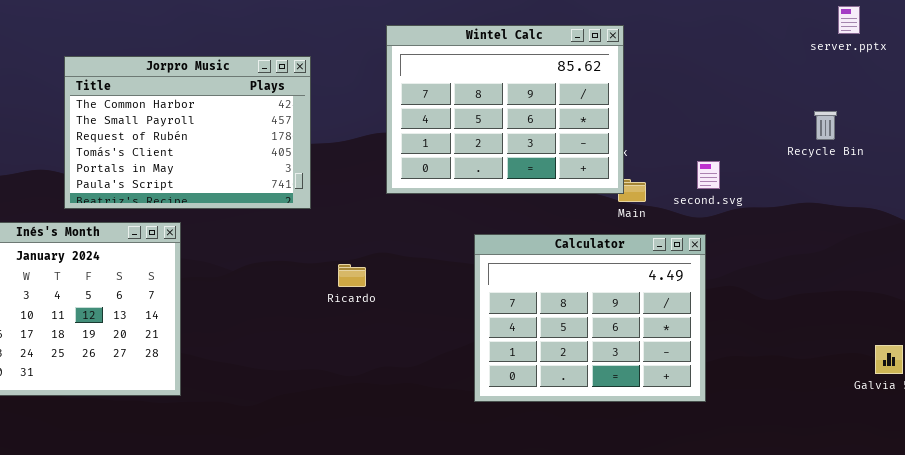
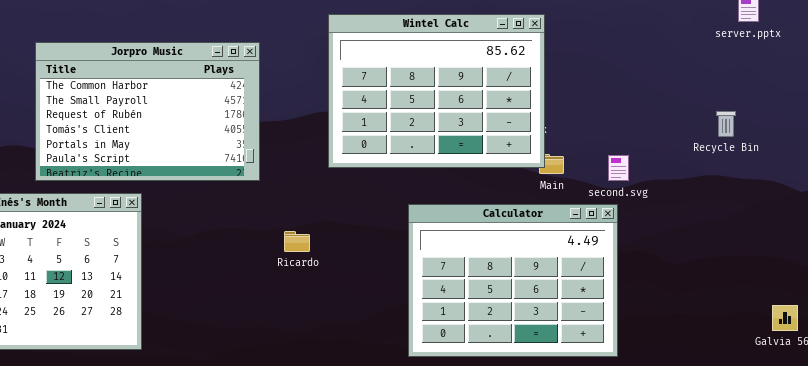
Recycle Bin: [814,111,837,140] -> [716,111,736,137], moved
second.svg: [697,161,720,189] -> [608,155,629,181], moved

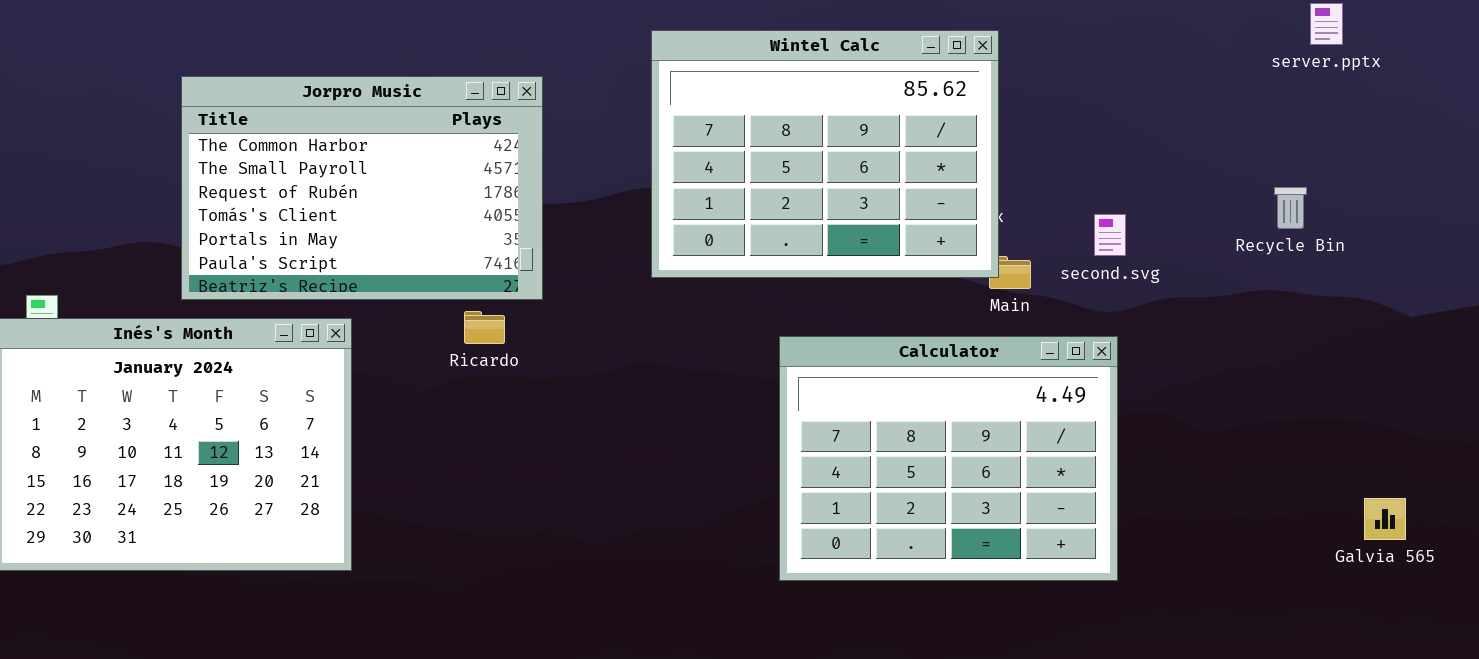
second.svg: [608,155,629,181] -> [1094,214,1126,256], moved
Ricardo: [284,231,310,252] -> [464,311,505,344], moved

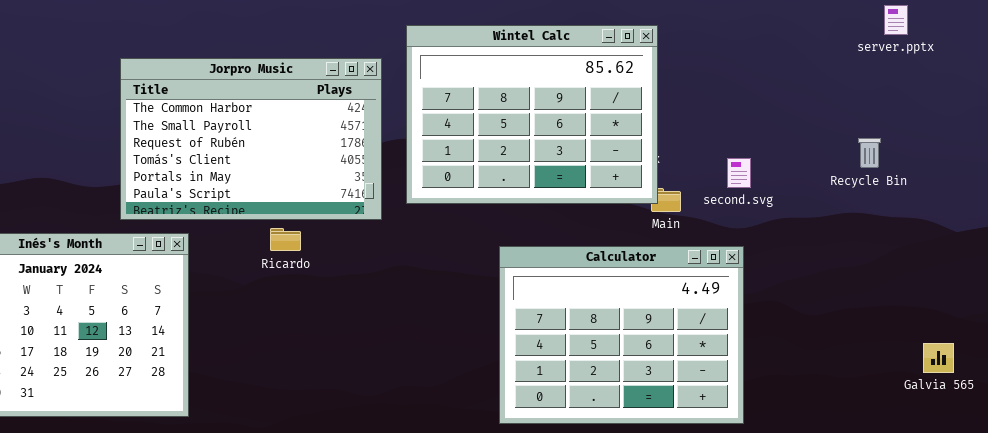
Jorpro Music: [181,76,543,300] -> [120,58,382,220], moved
Galvia 565: [1364,498,1406,540] -> [923,343,954,373], moved

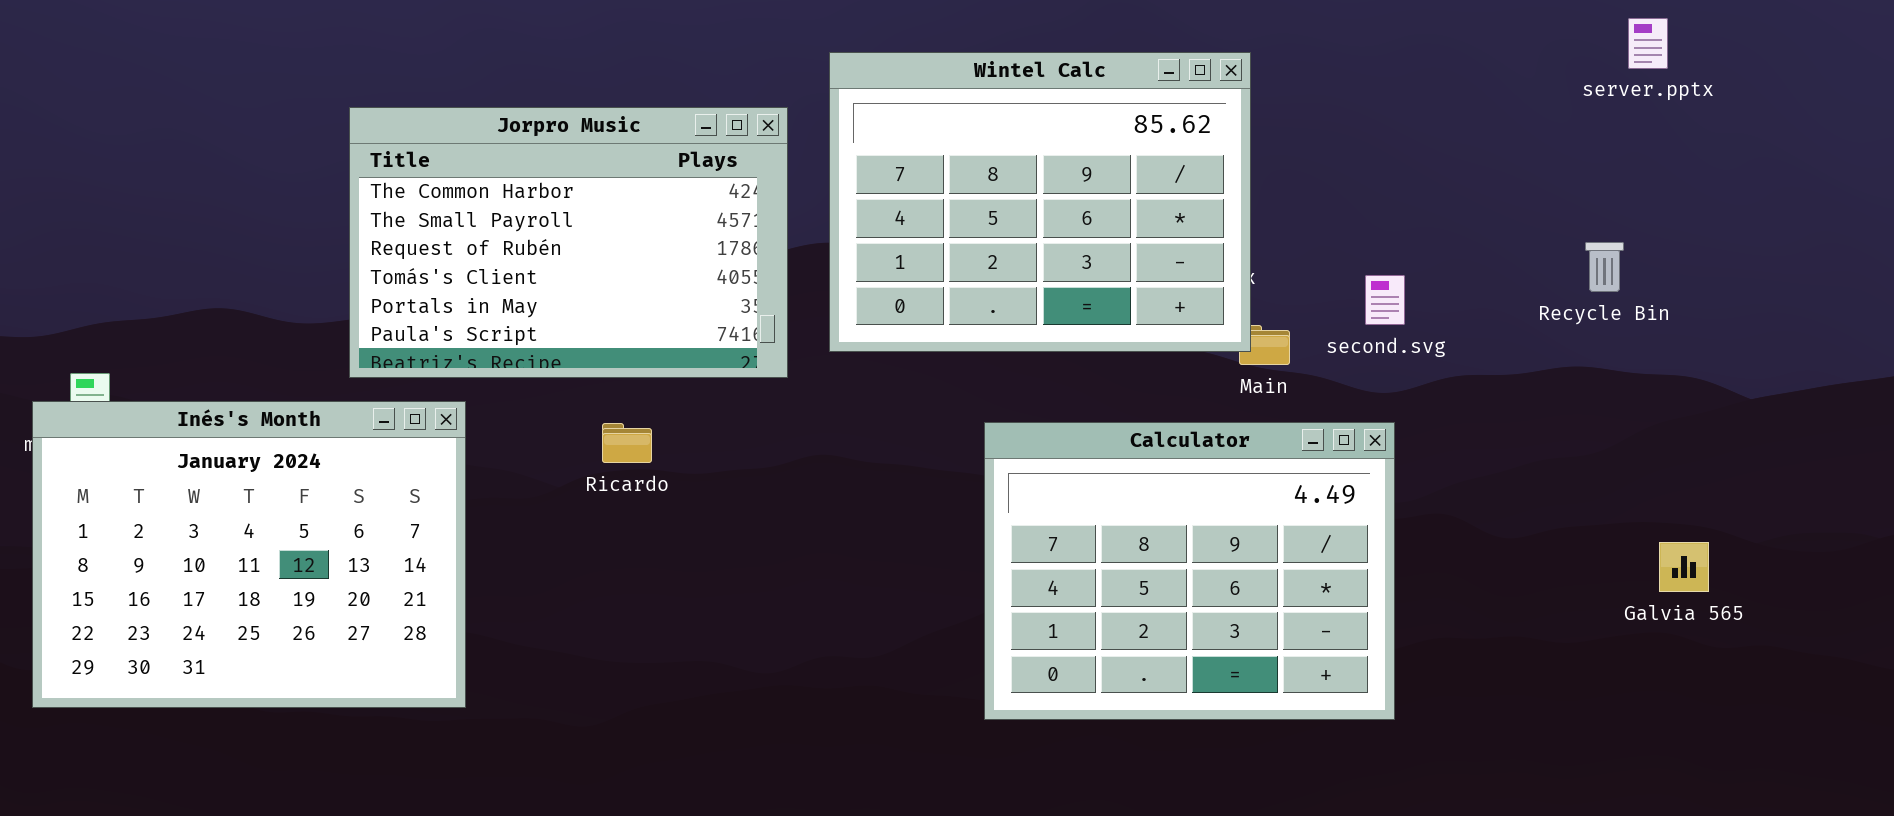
Ricardo: [270,228,301,251] -> [602,423,652,463], moved
Galvia 565: [923,343,954,373] -> [1659,542,1709,592], moved

